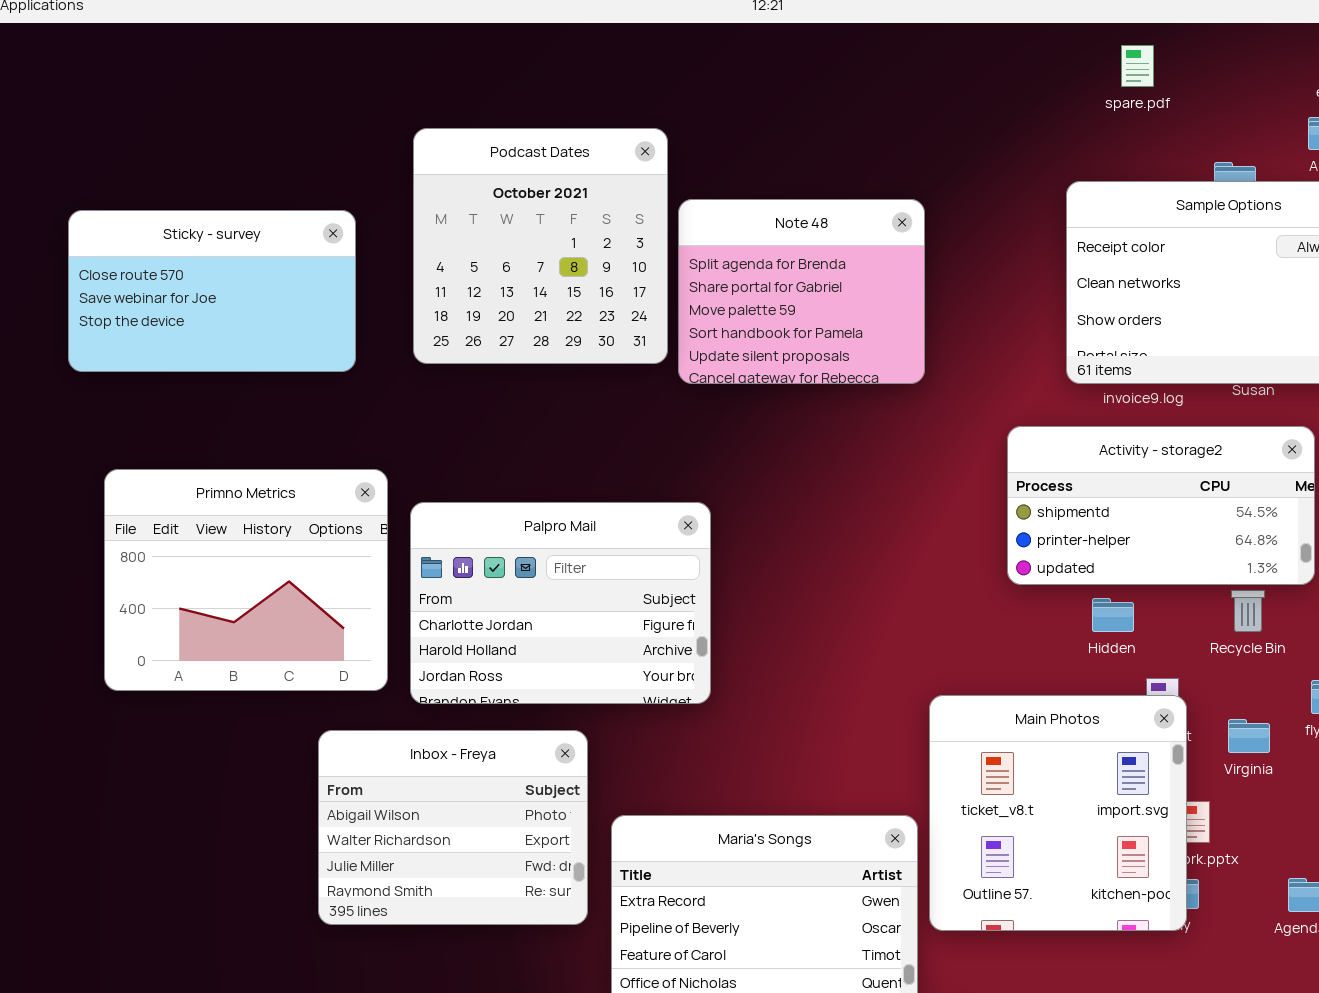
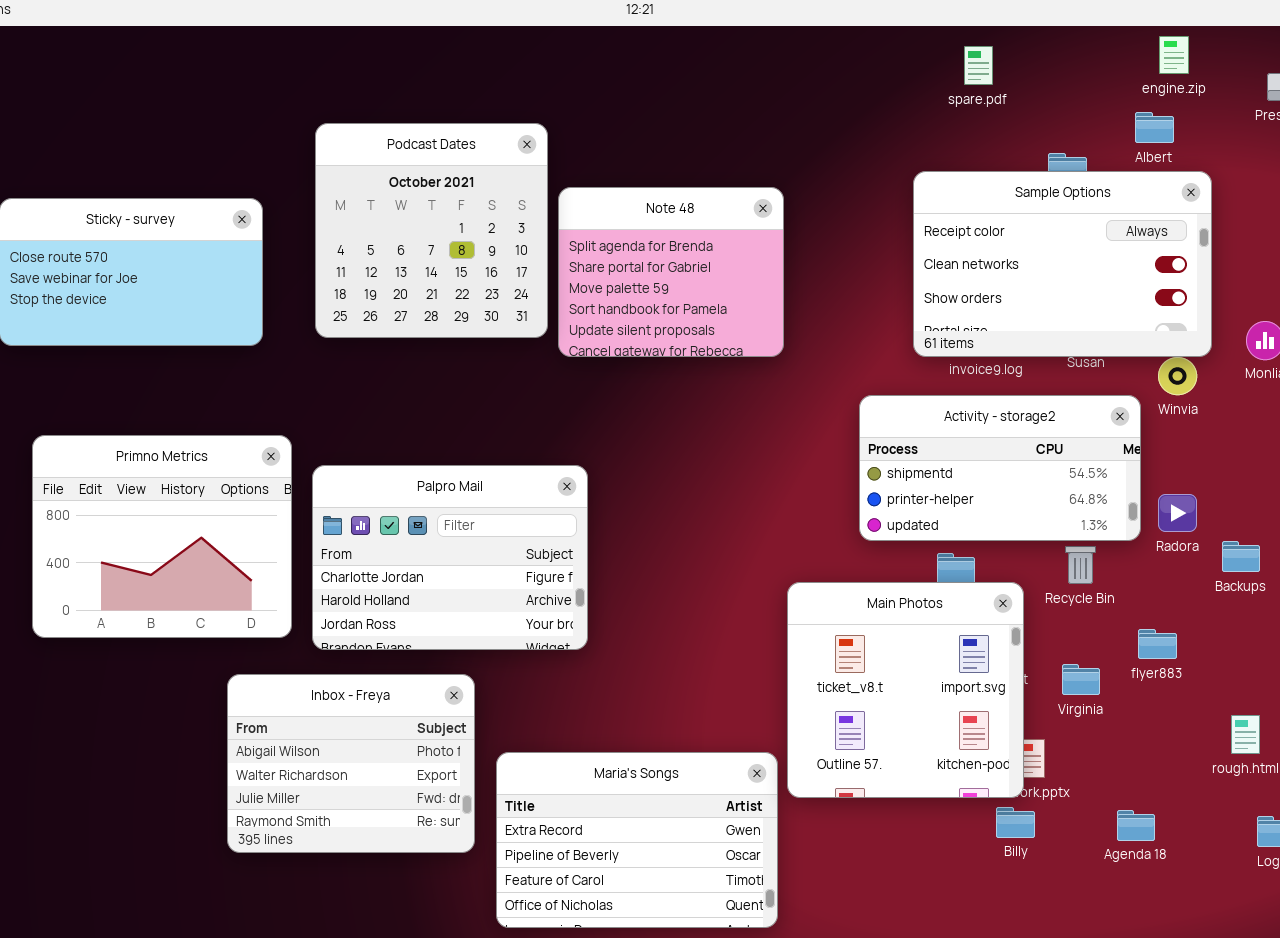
Main Photos: [929,695,1187,931] -> [787,582,1024,798], moved

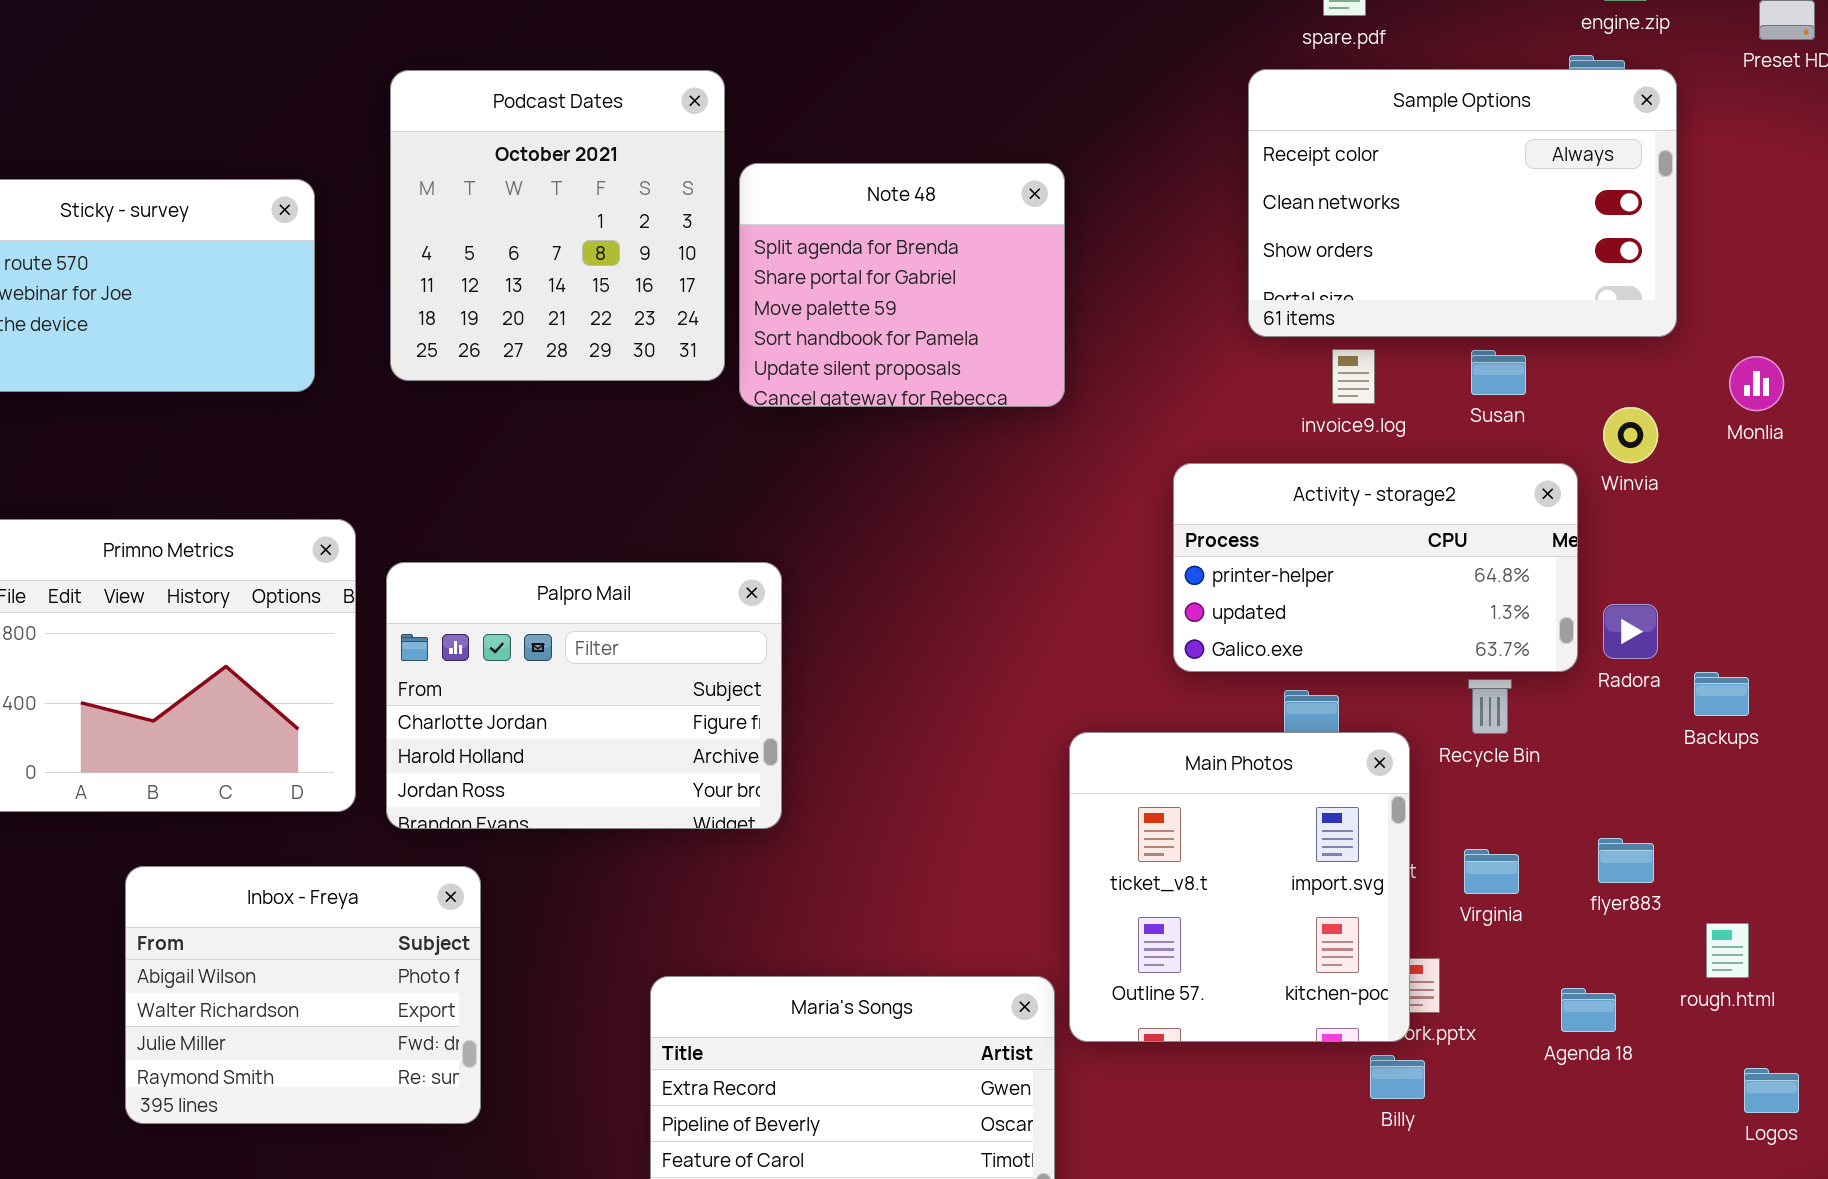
Sample Options: [913,171,1212,357] -> [1248,69,1677,337], moved
Activity - storage2: [859,395,1141,541] -> [1173,463,1578,672], scrolled down 1 row
flyer883: [1138,629,1177,659] -> [1598,838,1654,883], moved
Inbox - Freya: [227,674,475,853] -> [125,866,481,1124], moved
Agenda 18: [1117,810,1155,841] -> [1561,988,1616,1032], moved

